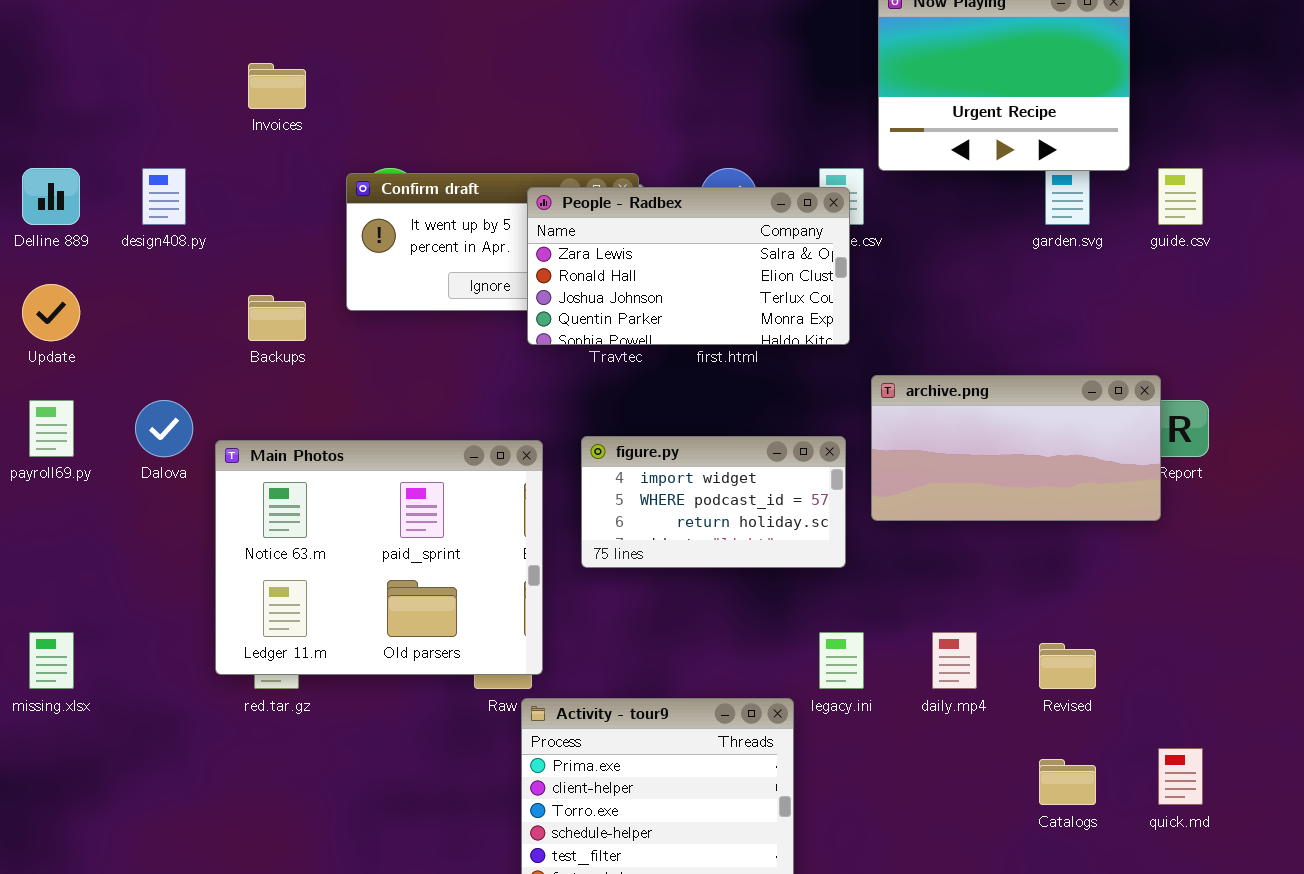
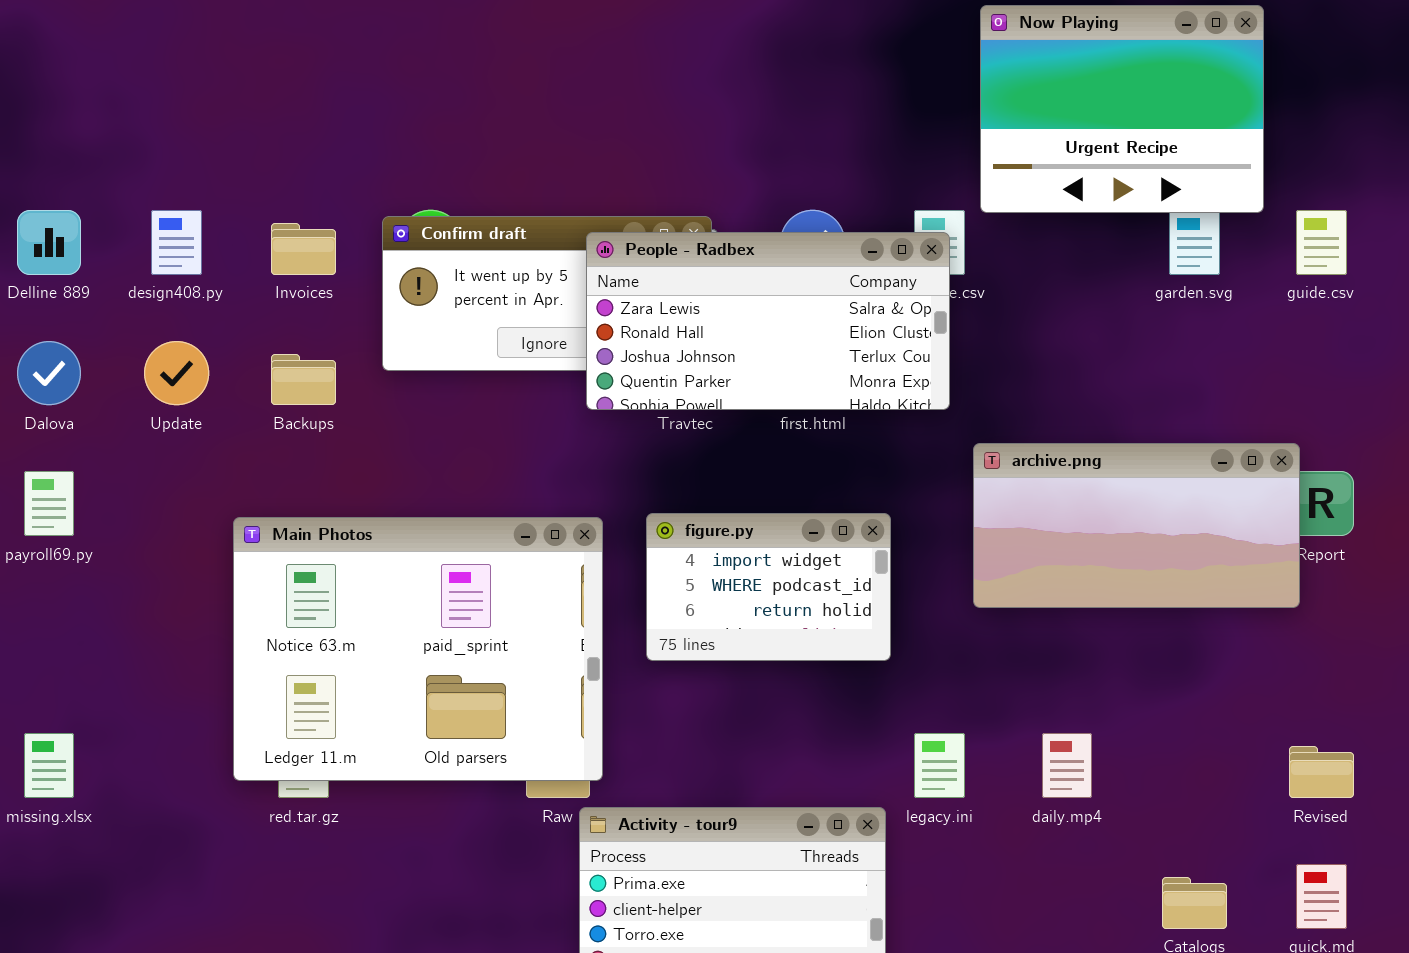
Invoices: [248,63,306,109] -> [271,223,336,275], moved
Update: [22,284,80,341] -> [144,341,209,405], moved
Dalova: [135,400,193,457] -> [17,341,81,405], moved
figure.py: [581,436,846,568] -> [646,513,891,661], resized
Revised: [1039,643,1096,689] -> [1289,746,1354,798], moved

